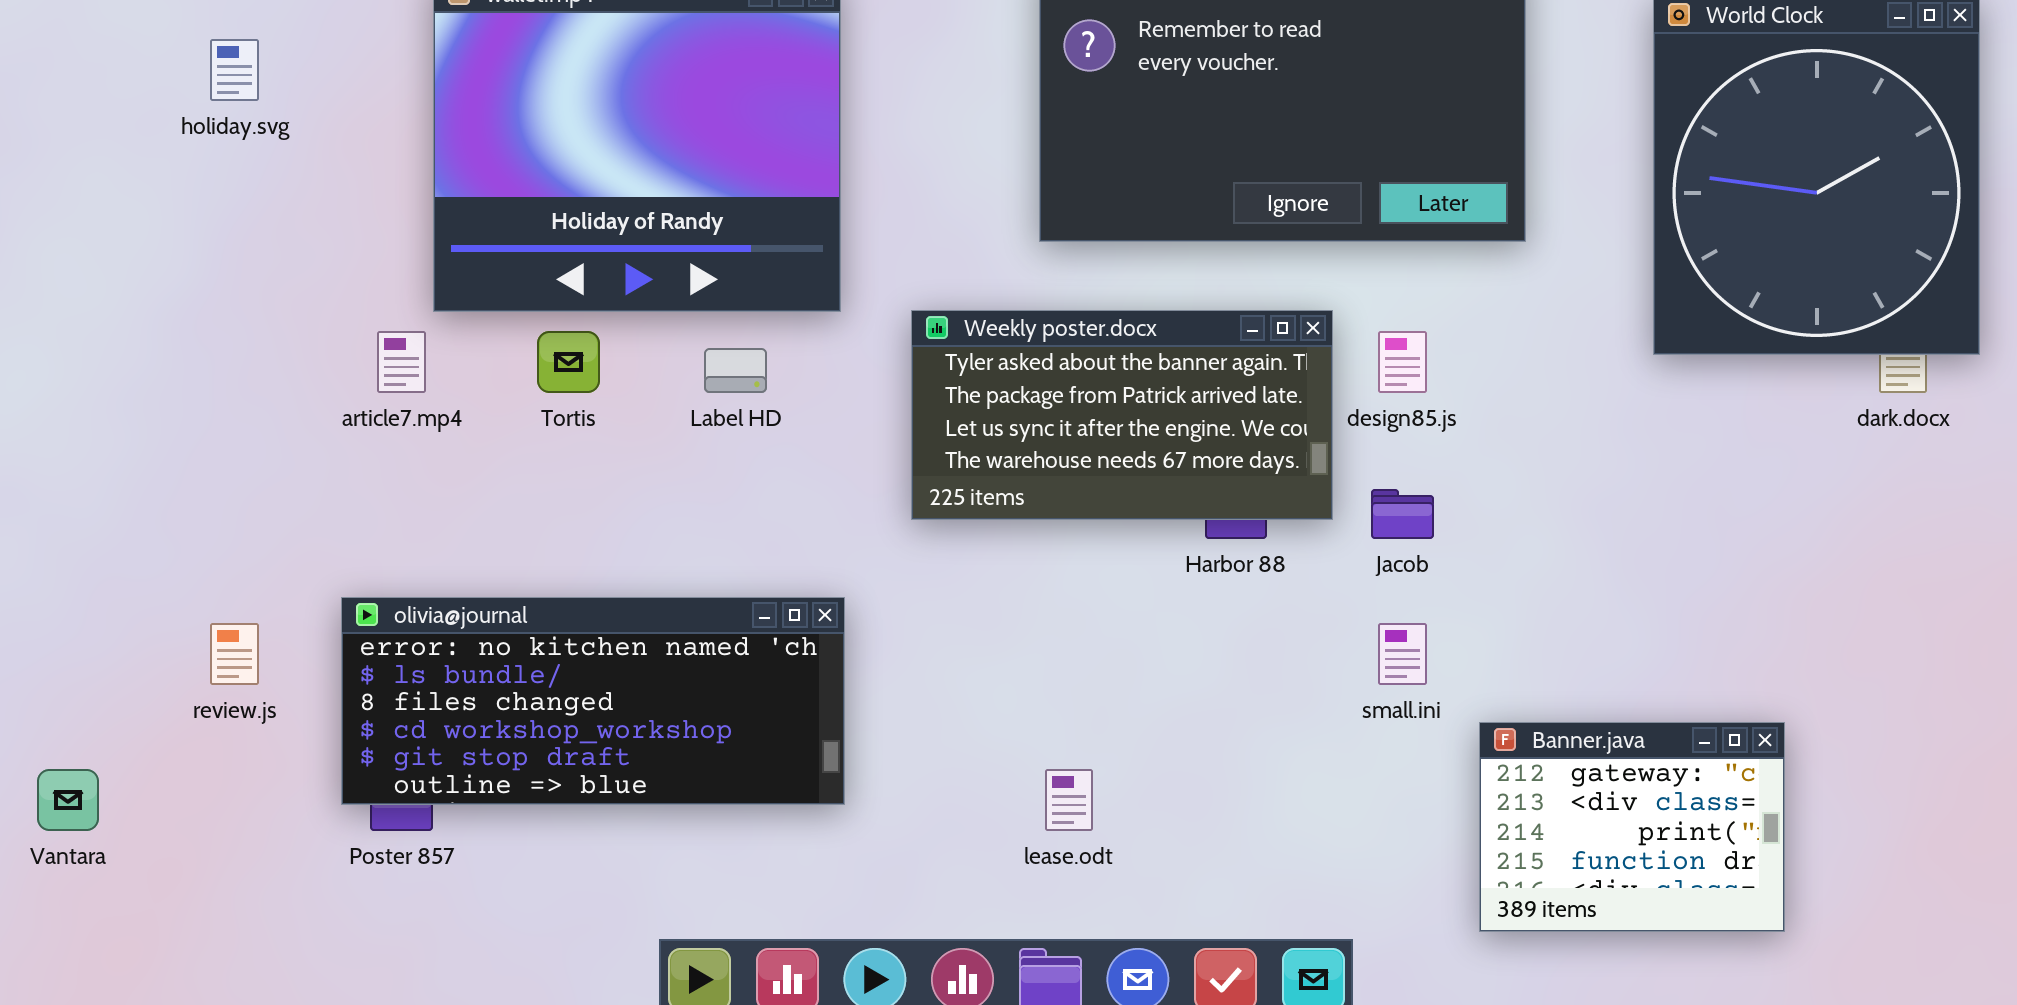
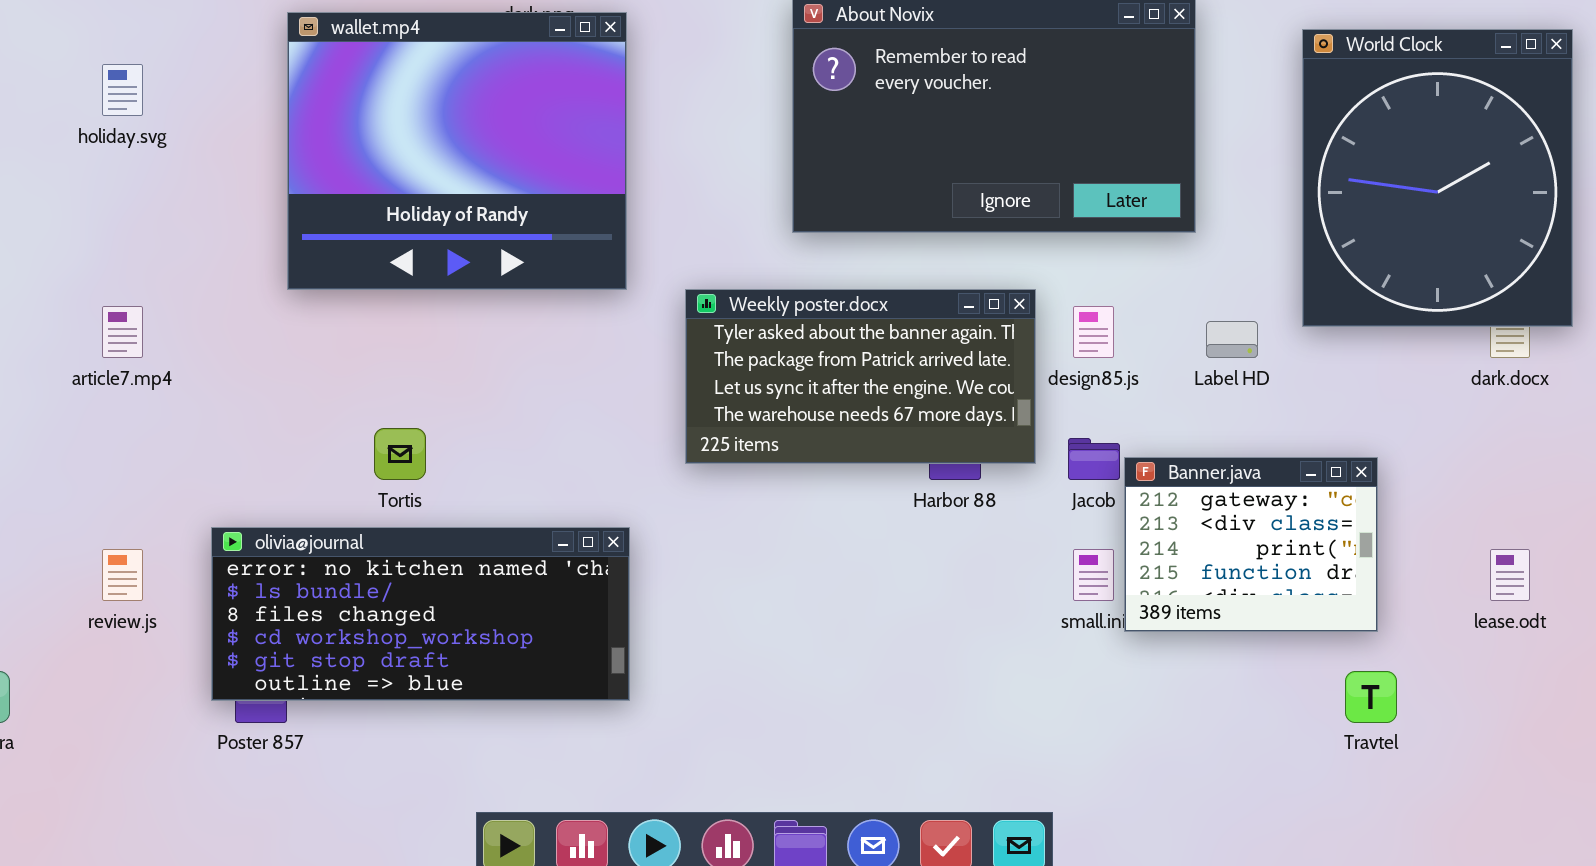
article7.mp4: [377,331,426,393] -> [102,306,143,358], moved
Tortis: [537,331,600,393] -> [374,428,426,480], moved
Label HD: [704,348,767,393] -> [1206,321,1258,358], moved
Banner.java: [1479,722,1785,932] -> [1124,457,1378,632], moved
lease.odt: [1045,769,1093,831] -> [1490,549,1530,601], moved

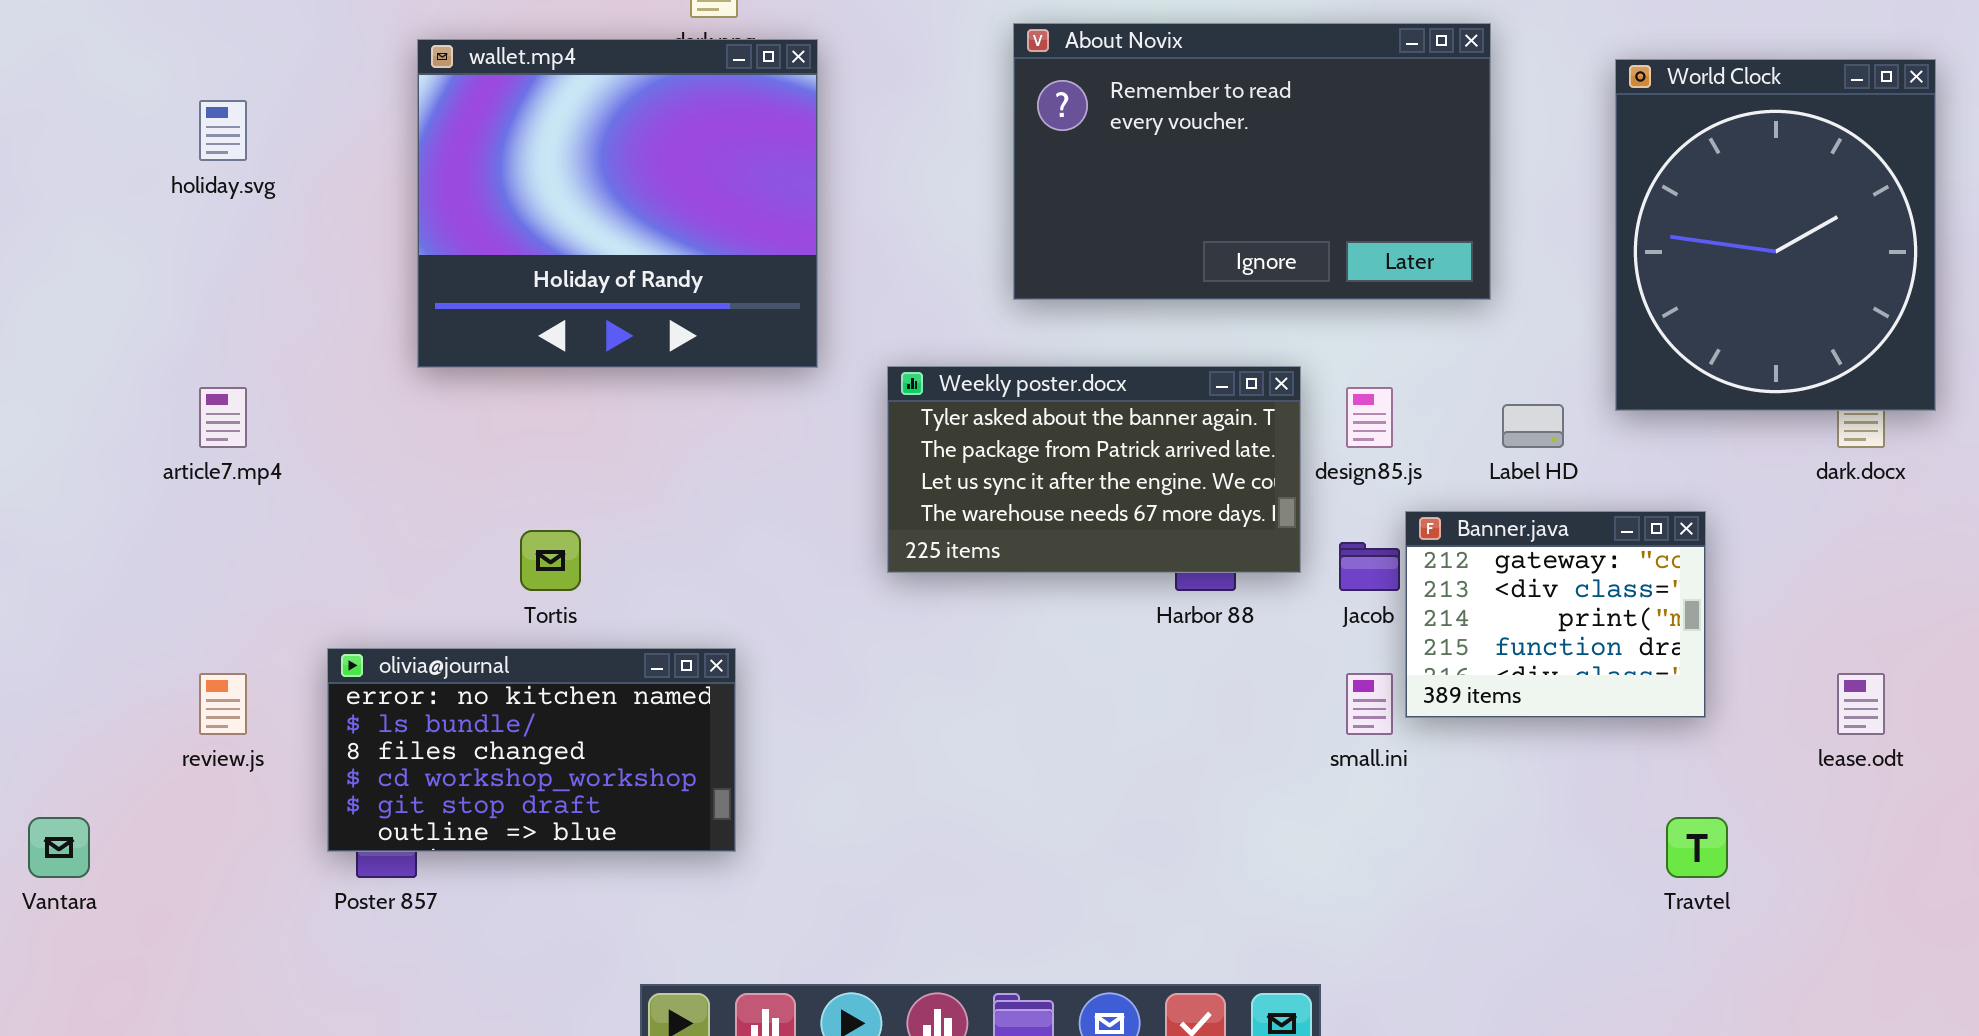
Banner.java: [1124,457,1378,632] -> [1405,511,1706,718], moved
olivia@journal: [211,527,630,701] -> [327,648,736,852], resized

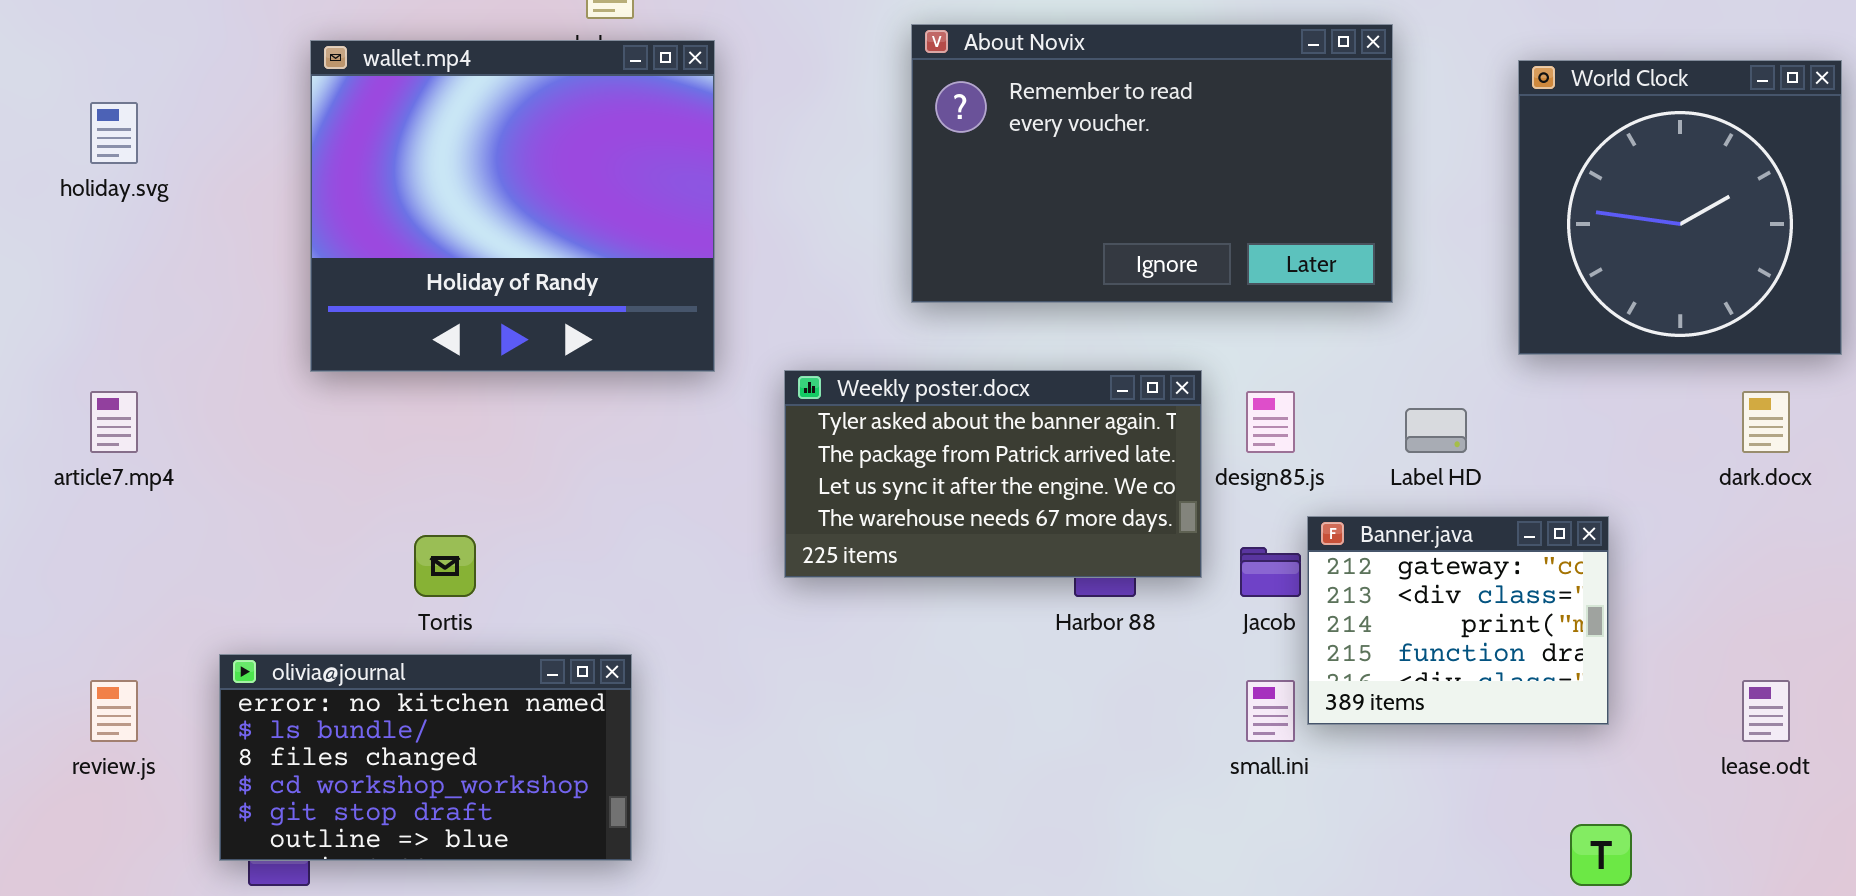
World Clock: [1615,59,1936,411] -> [1518,60,1842,355], resized

